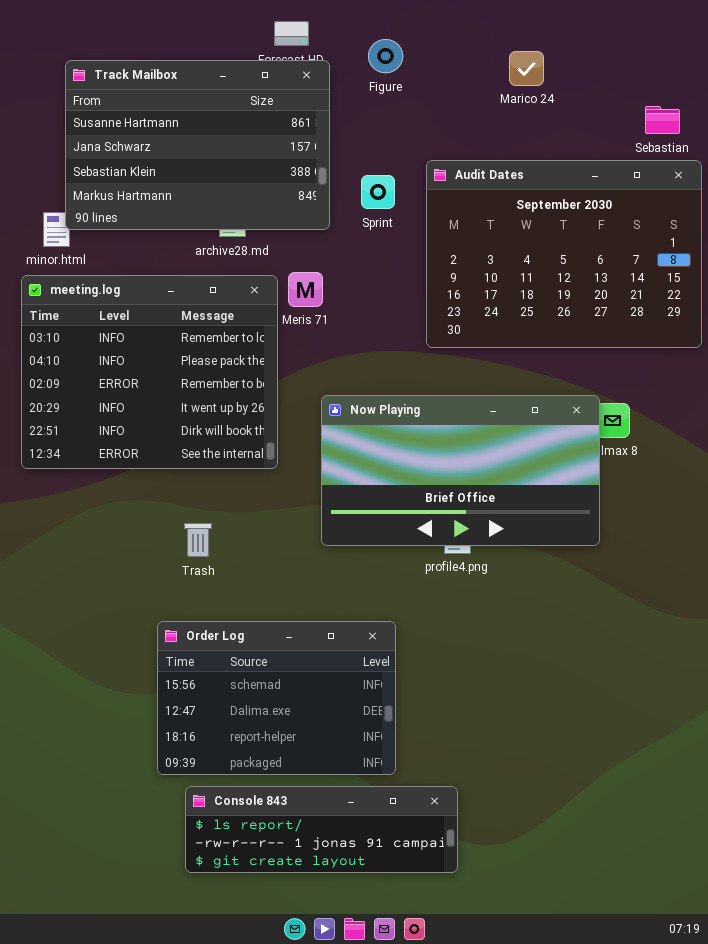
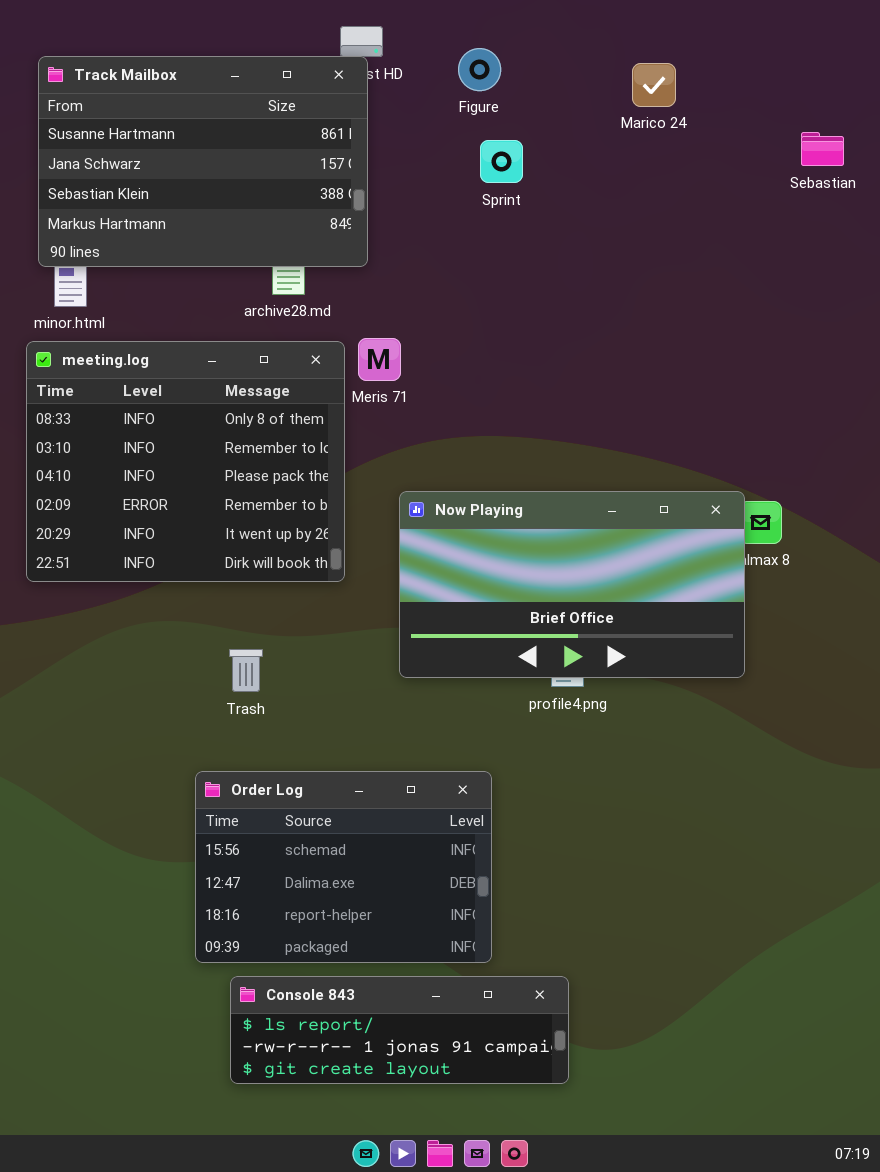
Track Mailbox: [65,60,330,230] -> [38,56,368,267], moved
Audit Dates: [426,160,702,348] -> none, closed
Sprint: [361,175,395,209] -> [480,140,523,183], moved
meeting.log: [21,275,278,469] -> [26,341,345,582], scrolled up 1 row

